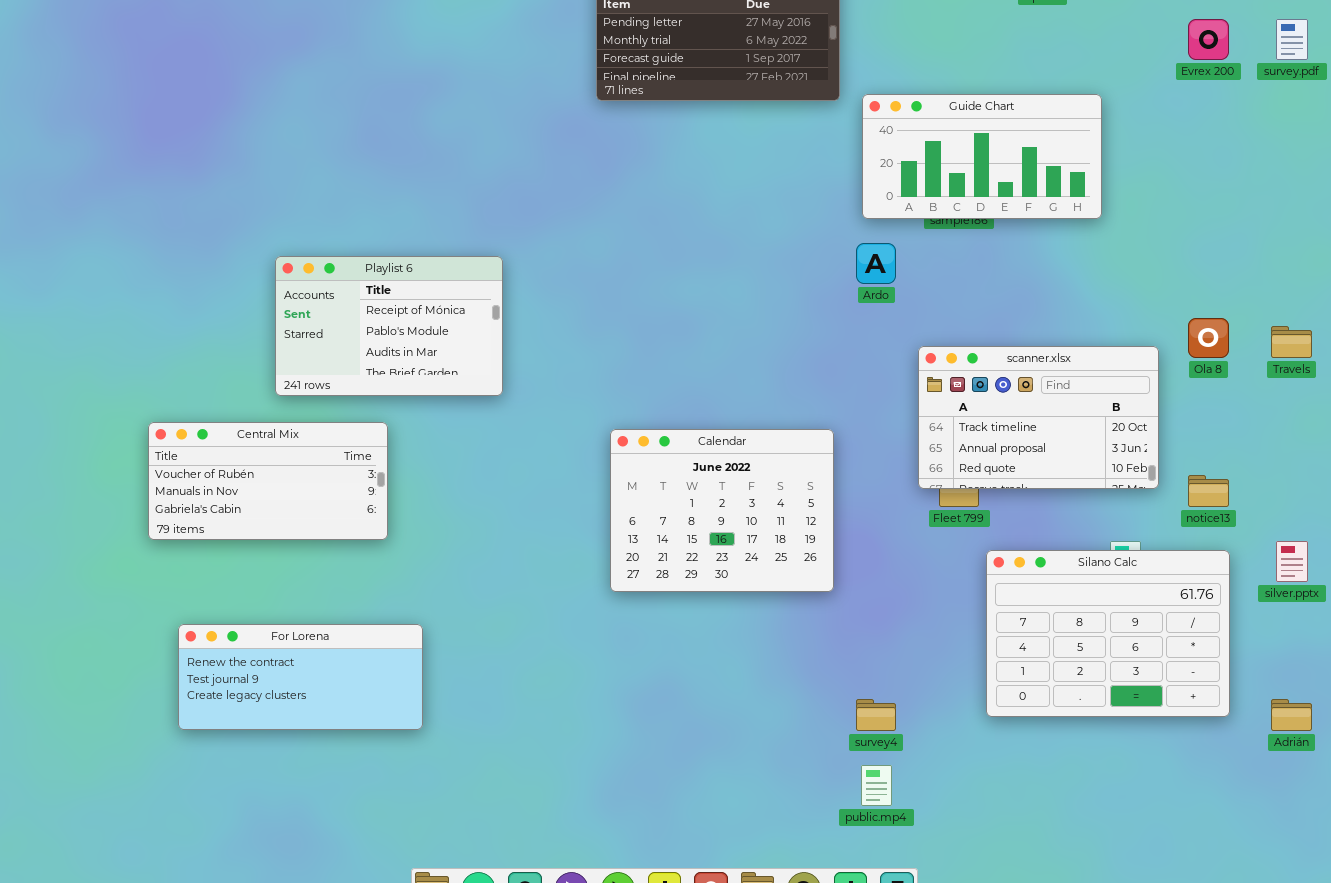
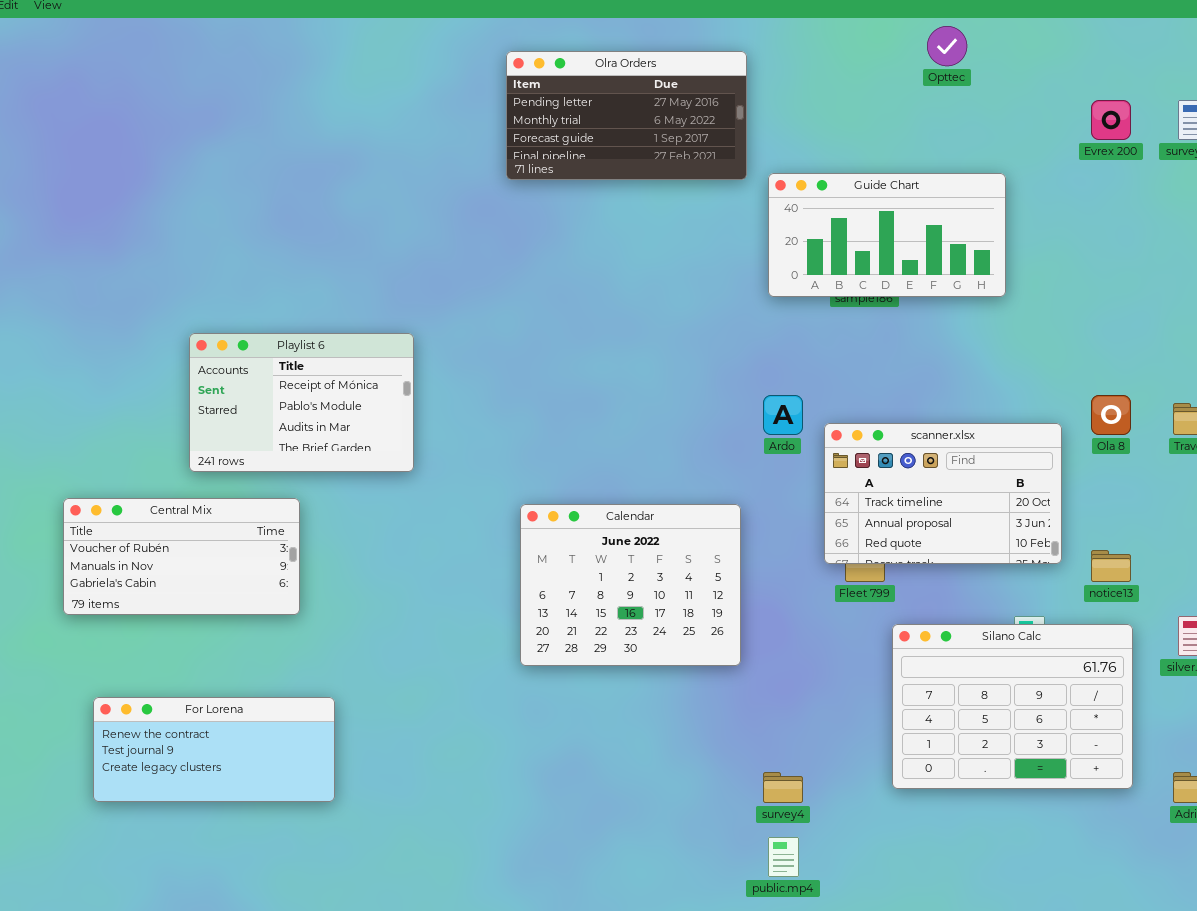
Ardo: [856,243,896,284] -> [763,395,803,435], moved

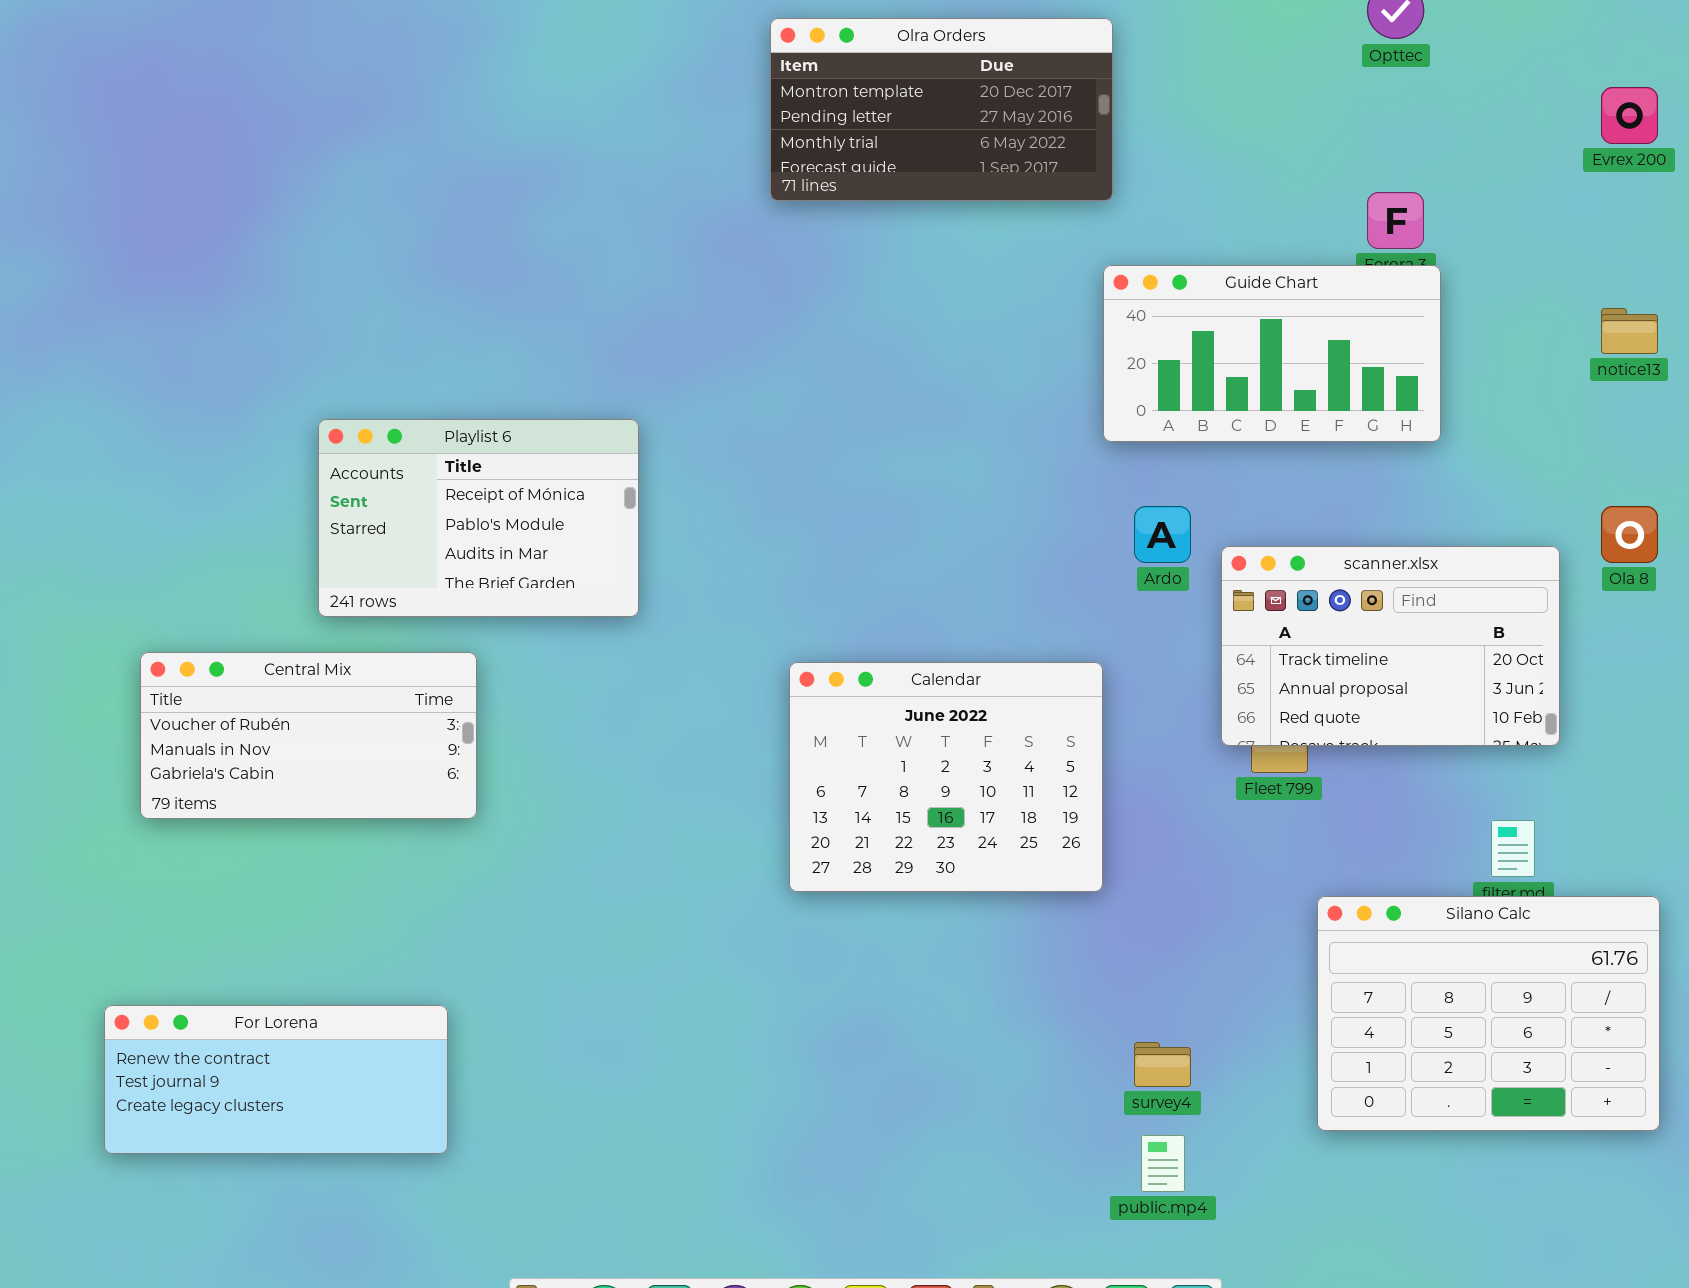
Olra Orders: [506,51,747,180] -> [770,18,1113,201], scrolled up 1 row
Guide Chart: [768,173,1006,297] -> [1103,265,1441,442], moved
notice13: [1091,550,1131,582] -> [1601,308,1658,354], moved
Silano Calc: [892,624,1133,789] -> [1317,896,1660,1131], moved
For Lorena: [93,697,335,802] -> [104,1005,448,1154], moved

